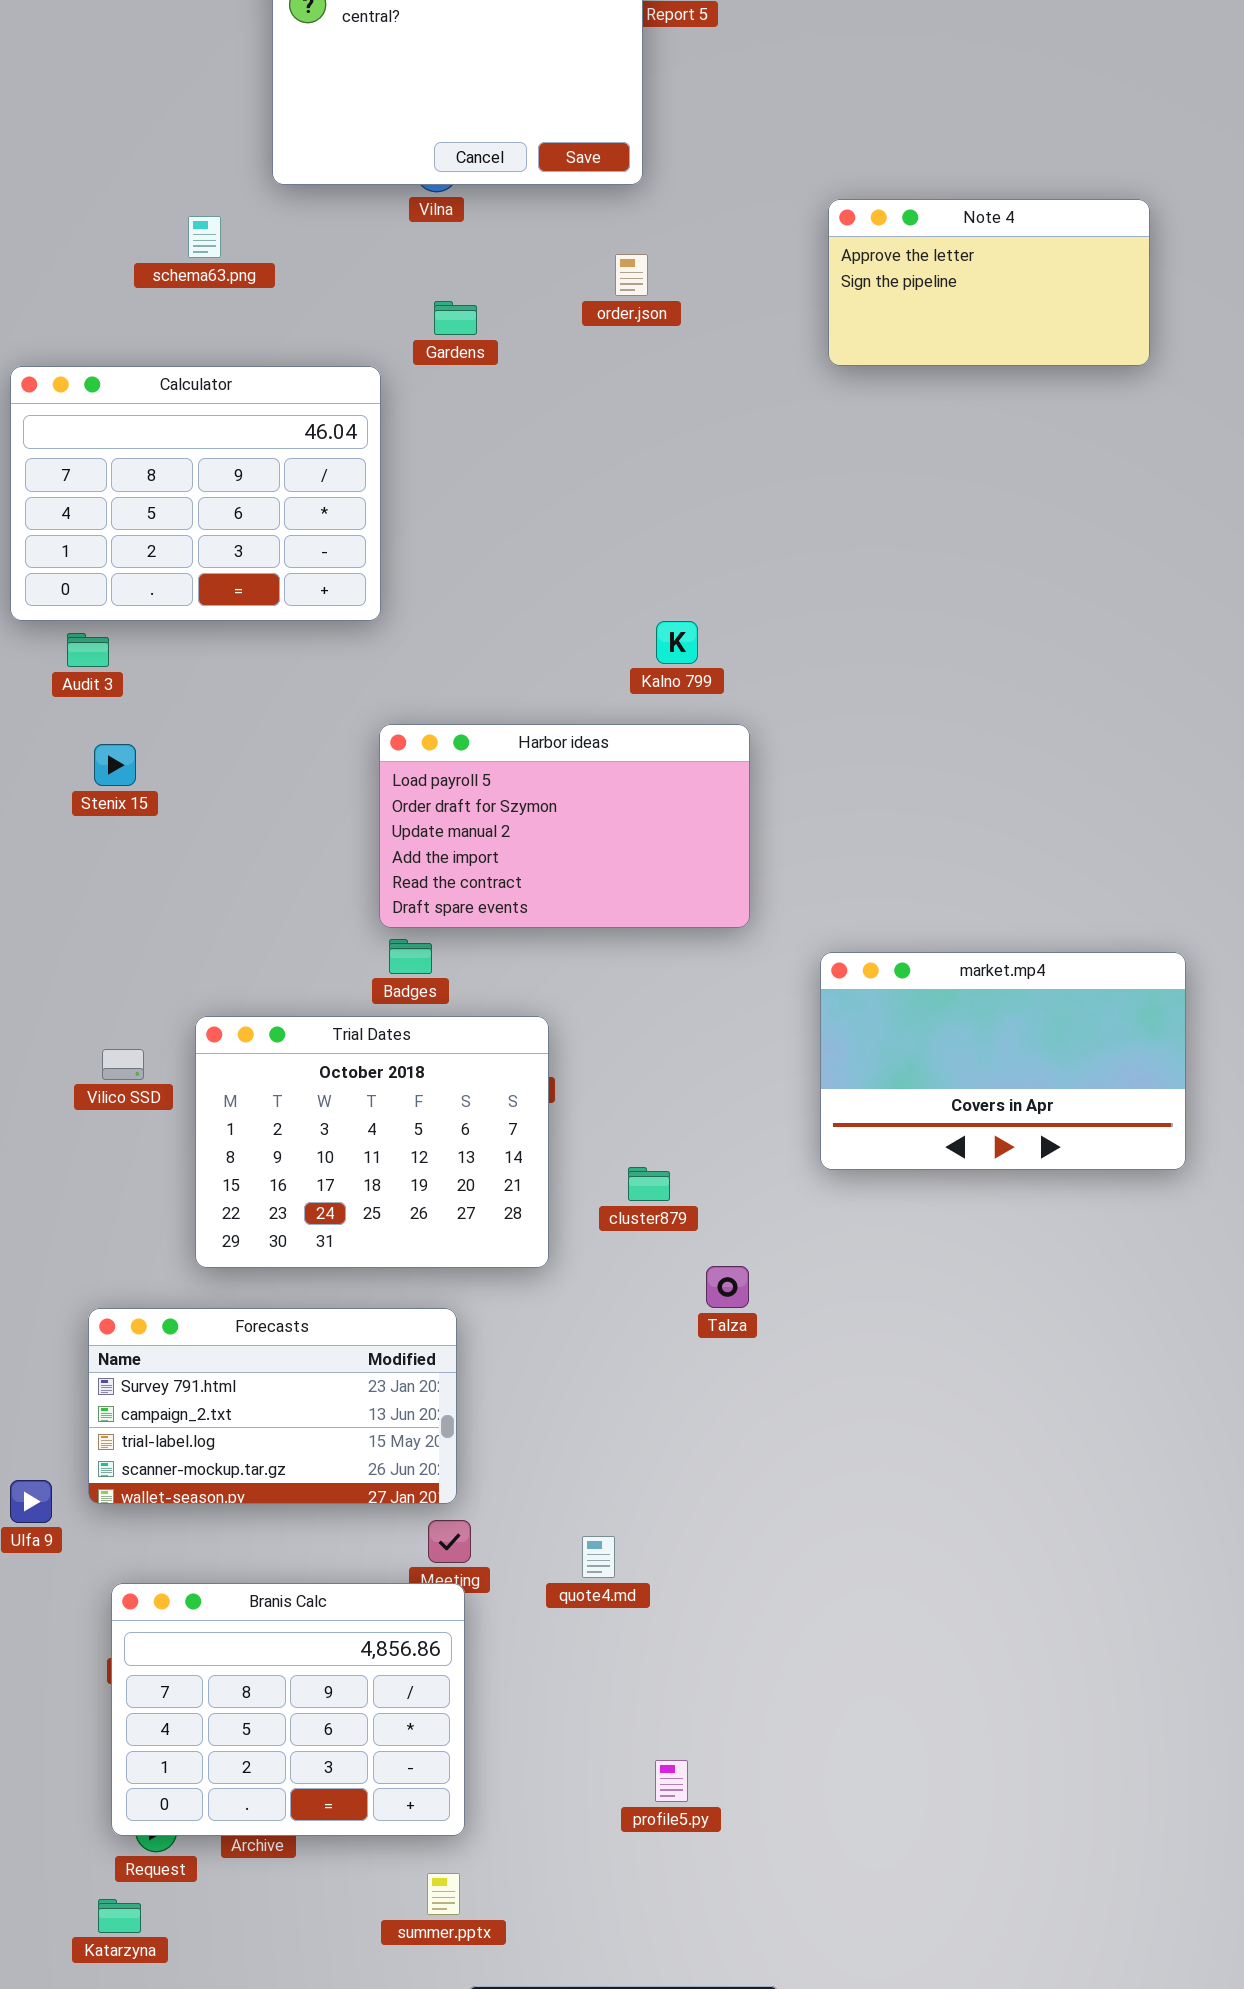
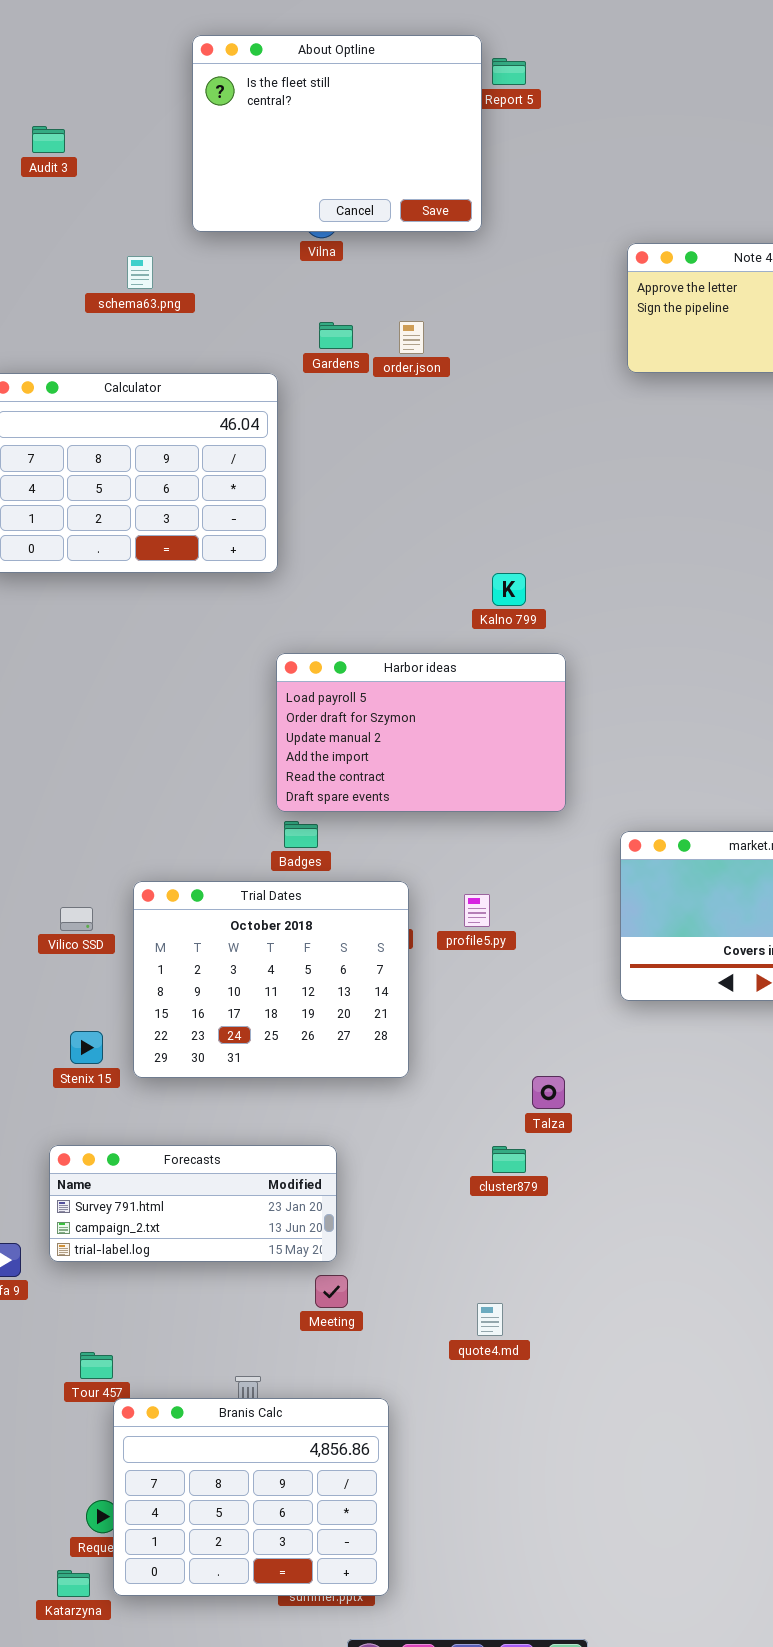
order.json: [615,254,648,296] -> [399,321,424,354], moved
Audit 3: [67,633,109,667] -> [32,126,65,153], moved
Stenix 15: [94,744,136,786] -> [70,1031,103,1064], moved
cluster879: [628,1167,670,1201] -> [492,1146,526,1173], moved
Forecasts: [88,1308,457,1504] -> [49,1145,337,1262], resized
quote4.md: [582,1536,615,1578] -> [477,1303,503,1336], moved
Branis Calc: [111,1583,465,1836] -> [113,1398,389,1596], moved
profile5.py: [655,1760,688,1802] -> [464,894,490,927], moved

